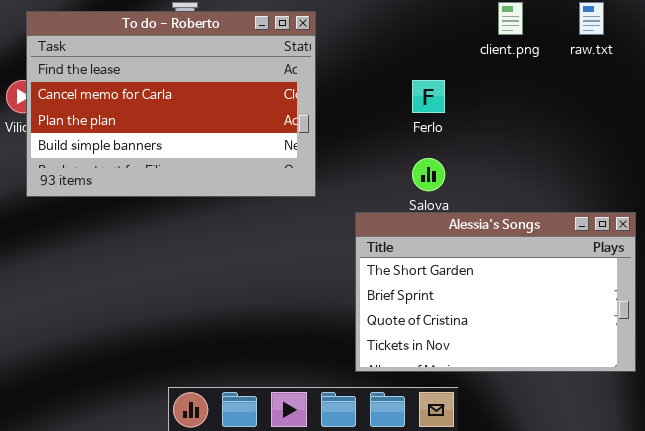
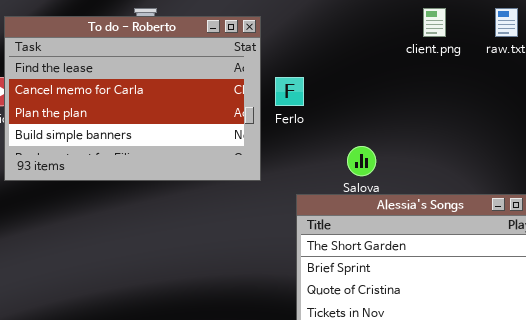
Ferlo: [412,80,445,113] -> [275,77,304,106], moved

